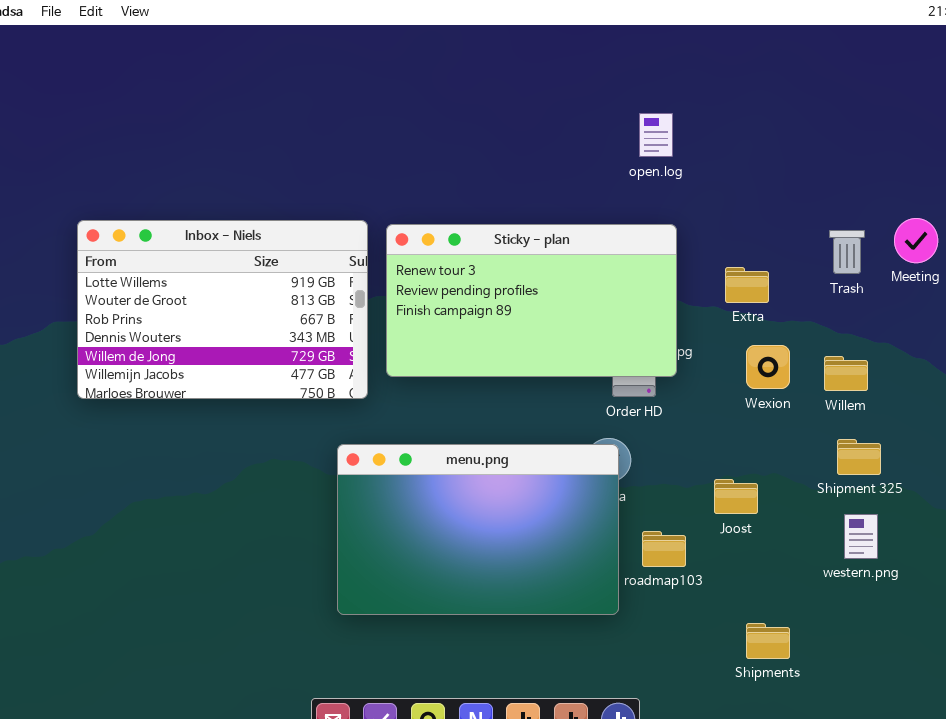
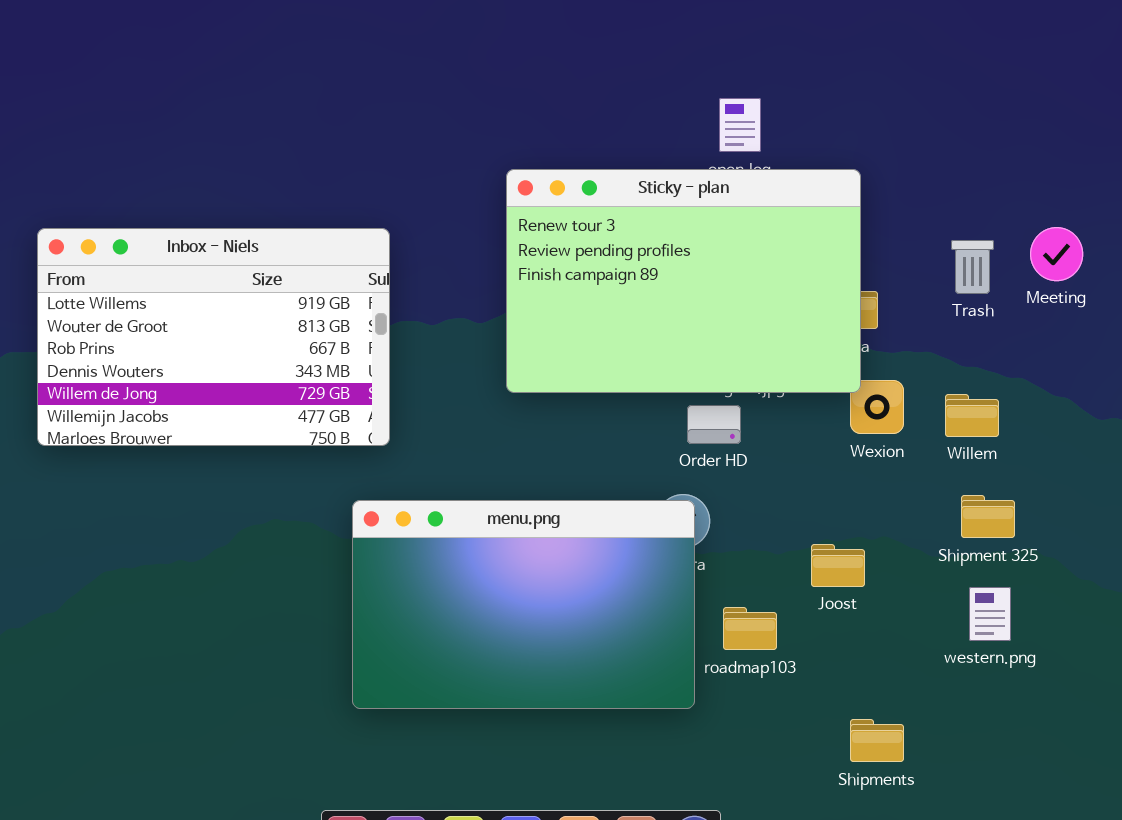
Sticky - plan: [386,224,677,377] -> [506,169,861,393], moved, resized

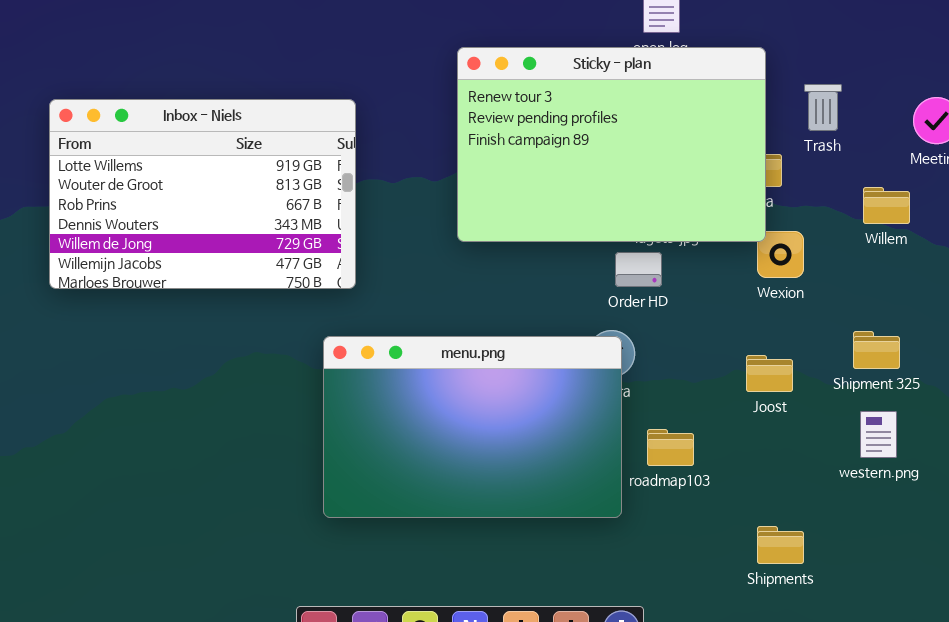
Trash: [951,240,994,294] -> [804,84,842,131], moved
Willem: [945,394,999,437] -> [863,187,910,224], moved
Joost: [811,544,865,587] -> [746,355,793,392], moved

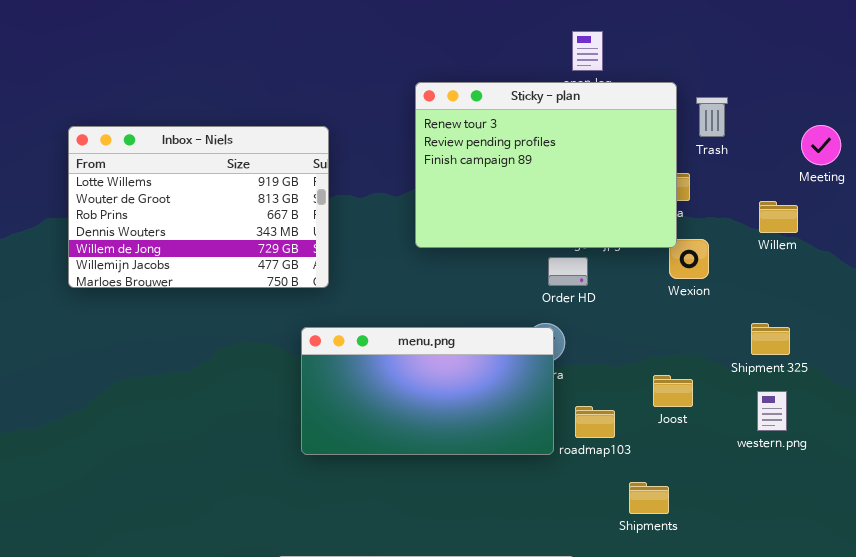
Trash: [804,84,842,131] -> [696,97,728,137], moved
menu.png: [323,336,622,518] -> [301,327,554,455], resized
Joost: [746,355,793,392] -> [653,375,693,407], moved
Shipments: [757,526,804,564] -> [629,482,669,514], moved

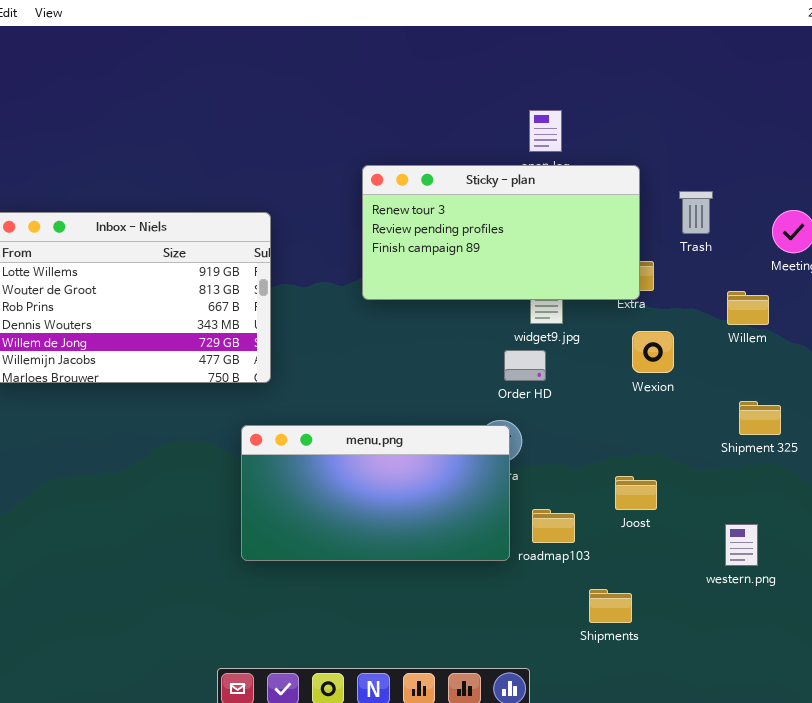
Sticky - plan: [415,82,677,248] -> [362,165,640,300], resized
Trash: [696,97,728,137] -> [679,191,713,234], moved
Shipment 325: [751,323,790,355] -> [739,401,781,435], moved
western.png: [757,391,787,431] -> [725,524,758,566], moved

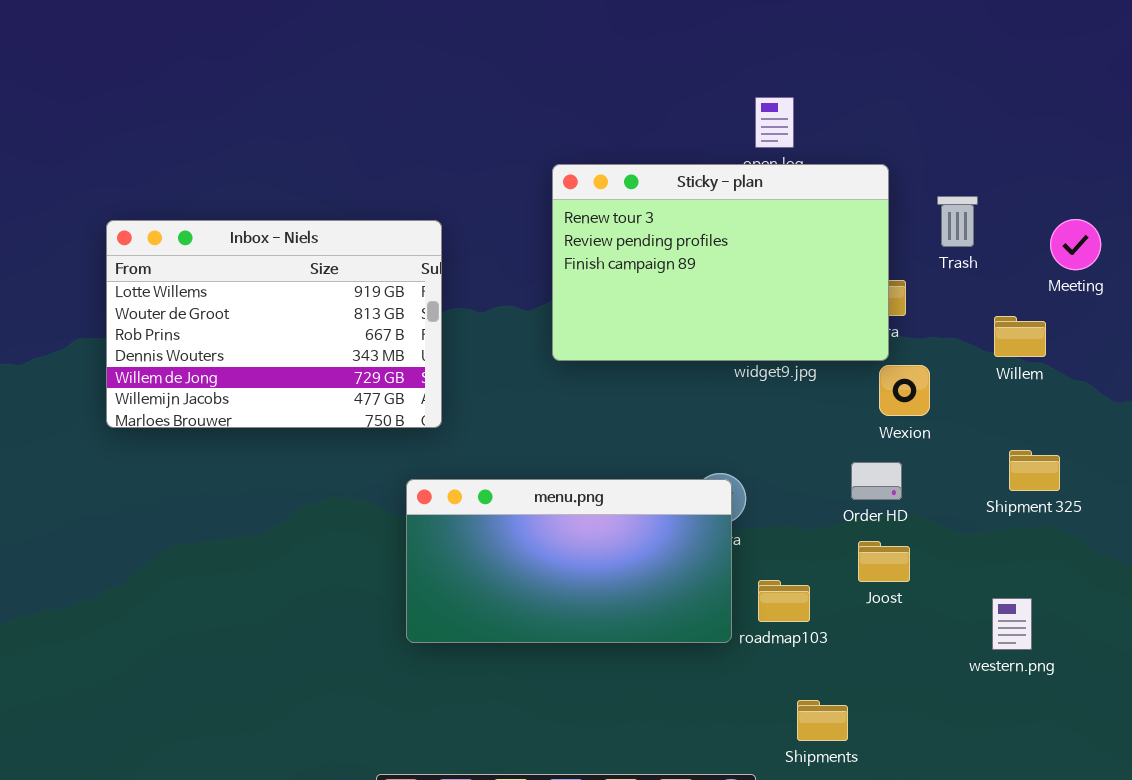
Sticky - plan: [362,165,640,300] -> [552,164,889,361], resized
Order HD: [504,350,546,381] -> [851,462,902,500], moved
Shipments: [589,589,632,623] -> [797,700,848,741], moved

